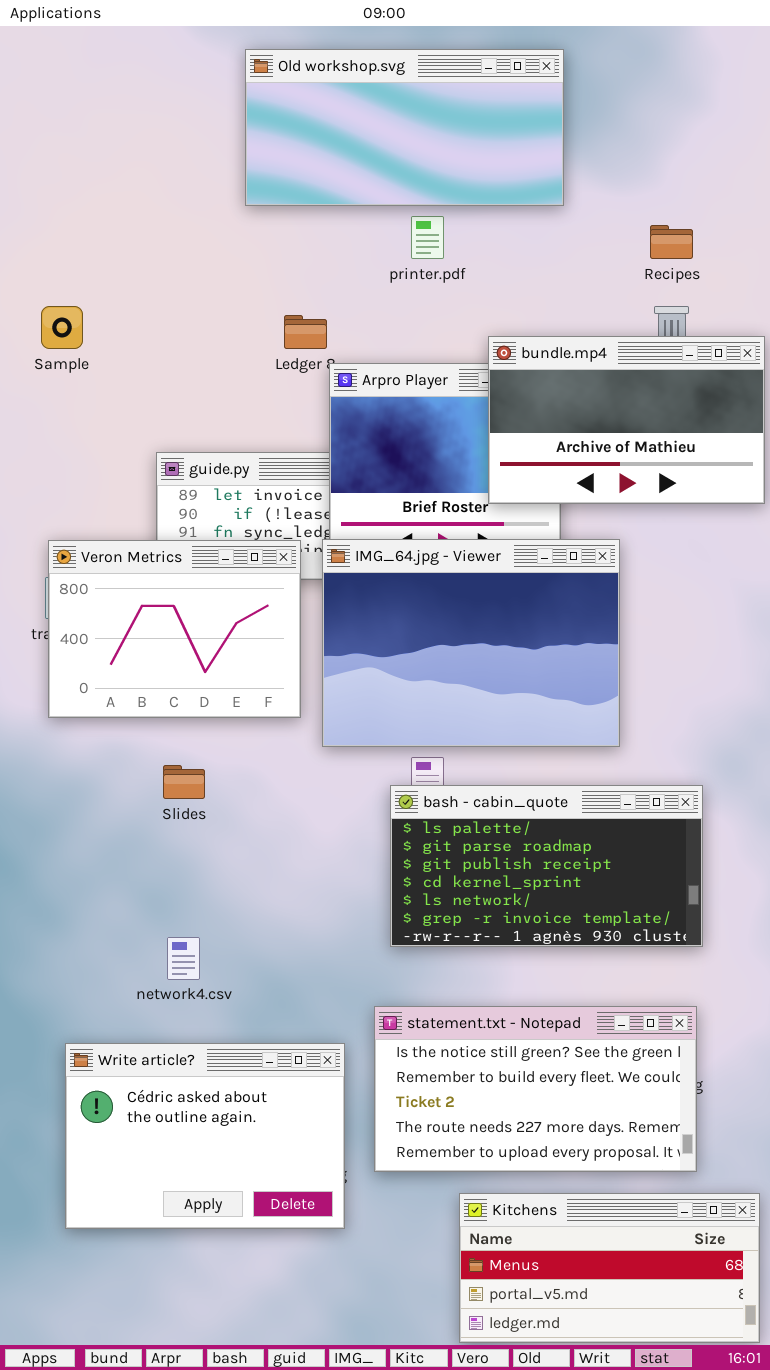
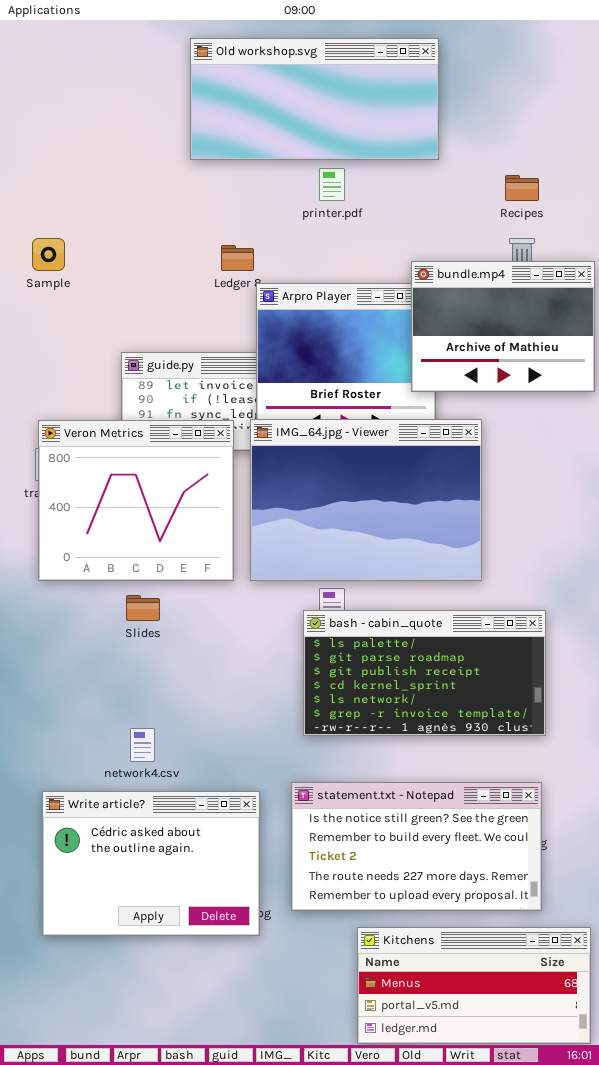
bundle.mp4: [488,336,765,504] -> [411,261,595,392], resized
Veron Metrics: [48,540,301,718] -> [38,420,234,581], resized
Write article?: [65,1043,345,1229] -> [42,791,260,936], moved

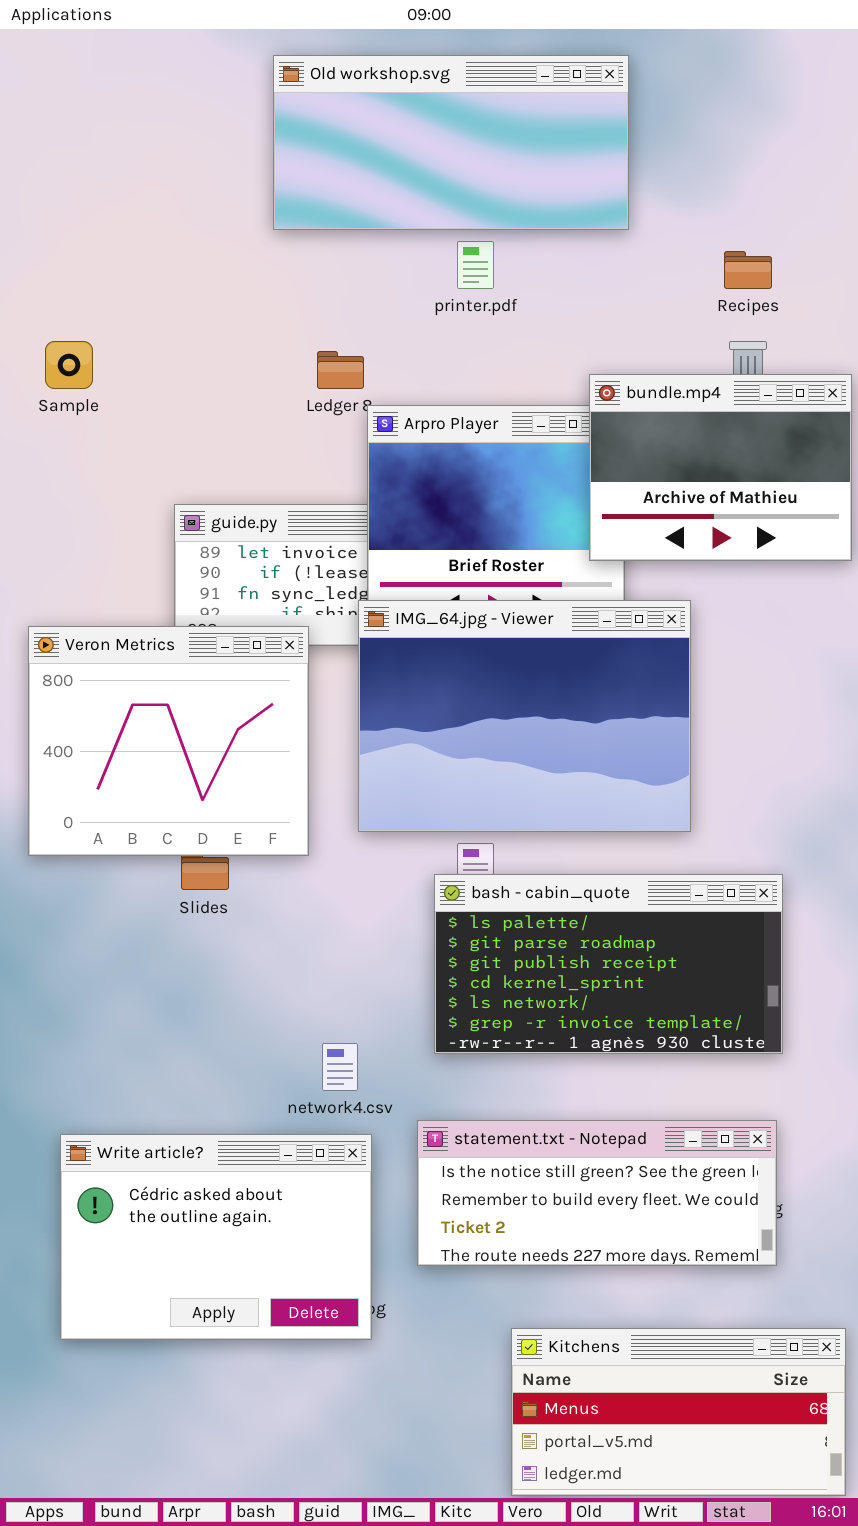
Veron Metrics: [38,420,234,581] -> [28,626,309,856], moved
network4.csv: [130,728,155,762] -> [322,1043,358,1091], moved
statement.txt - Notepad: [291,782,542,911] -> [417,1120,777,1266], resized

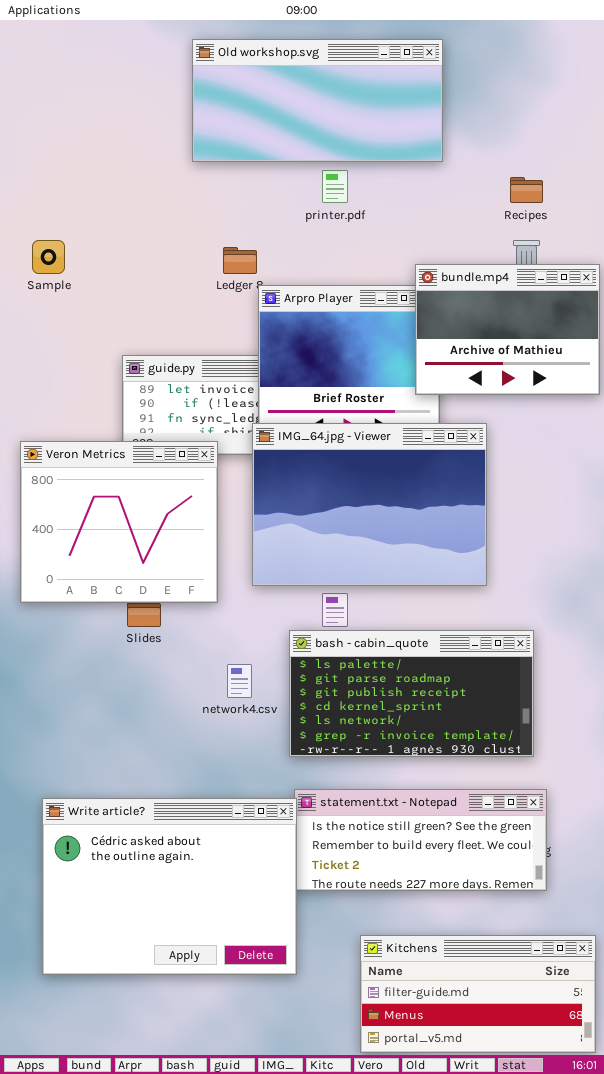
bash - cabin_quote: [434,874,783,1054] -> [289,630,534,757], moved
network4.csv: [322,1043,358,1091] -> [227,664,252,698], moved
Write article?: [60,1134,372,1340] -> [42,798,297,975], resized
Kitchens: [511,1328,846,1496] -> [360,935,596,1053], scrolled up 1 row

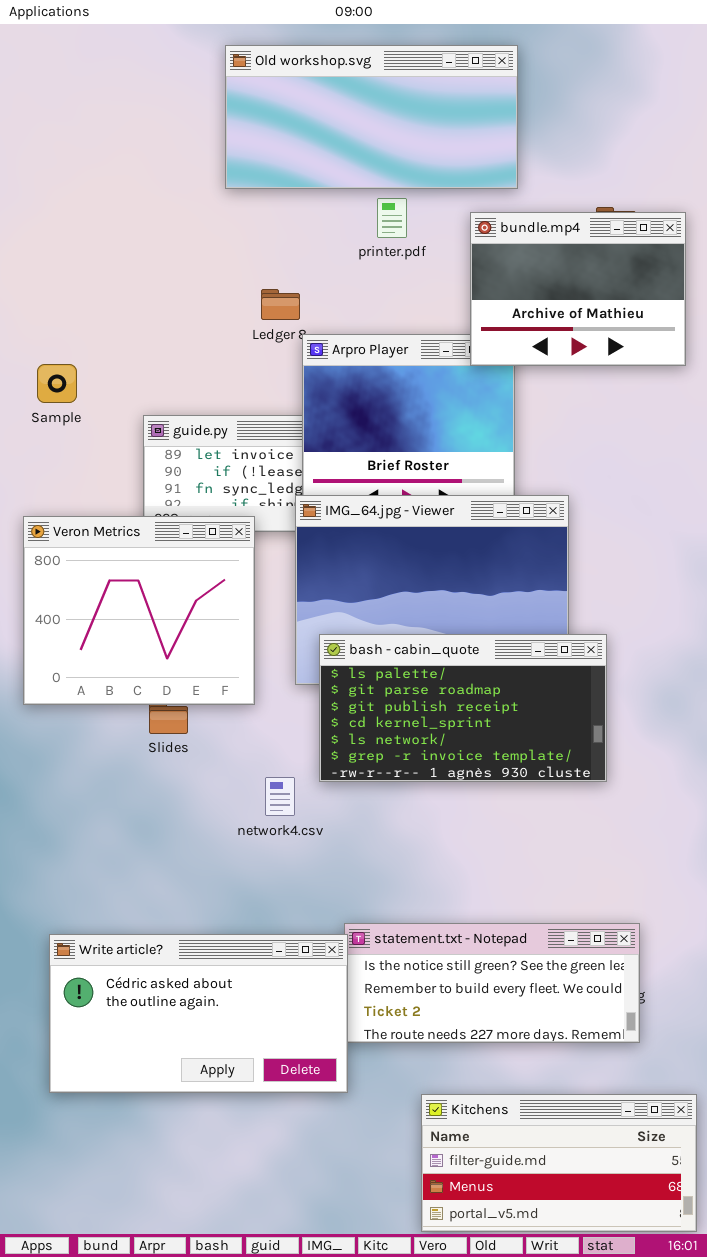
Sample: [32,240,65,274] -> [37,364,77,403], moved
bundle.mp4: [415,264,600,395] -> [470,212,686,366], moved
bash - cabin_quote: [289,630,534,757] -> [319,634,607,782], moved
Write article?: [42,798,297,975] -> [49,934,348,1093], resized

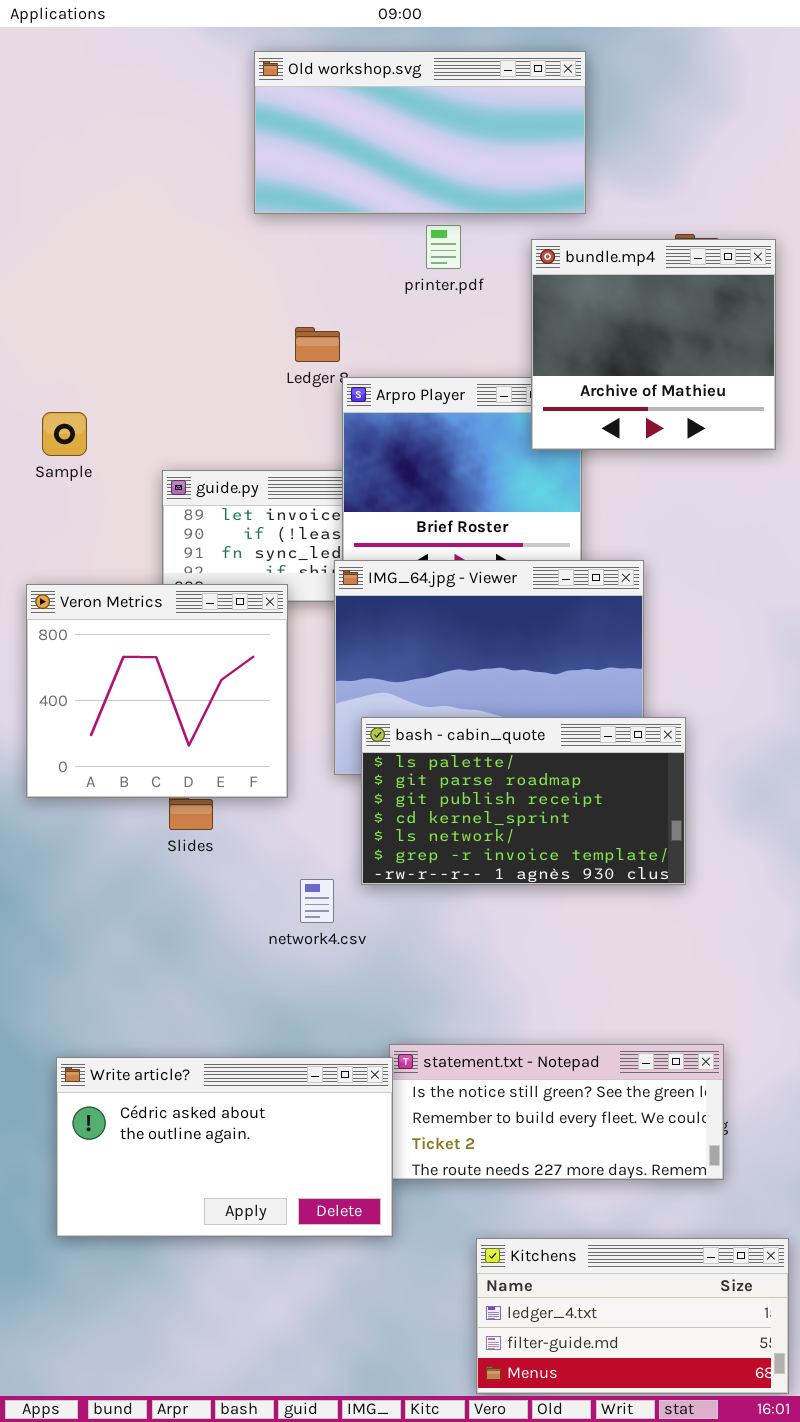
bundle.mp4: [470,212,686,366] -> [531,239,776,450], resized
Kitchens: [421,1094,697,1232] -> [476,1238,789,1394], scrolled up 1 row

